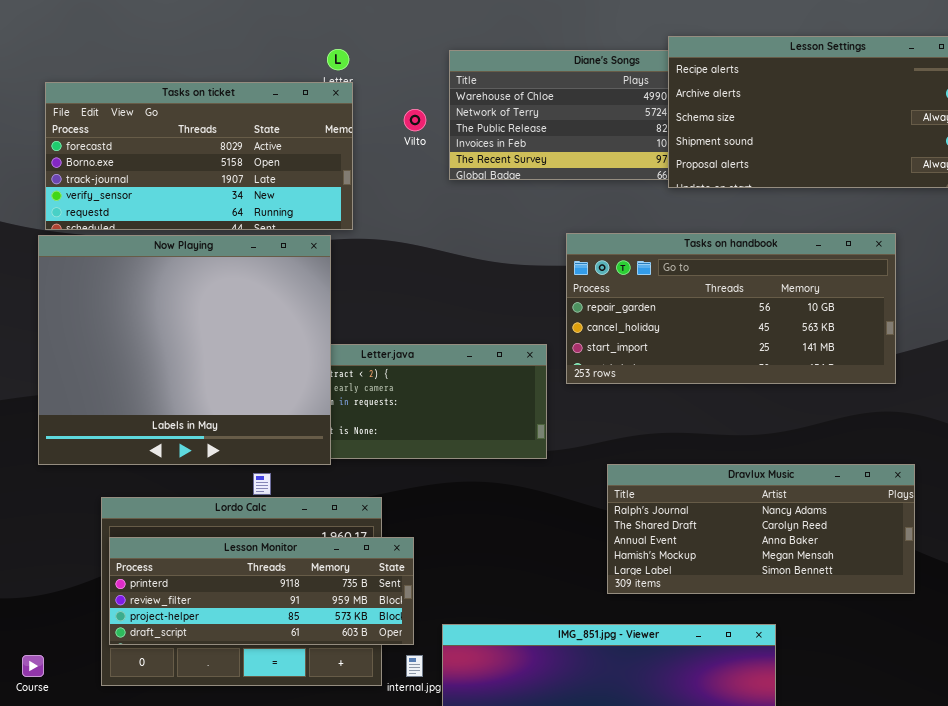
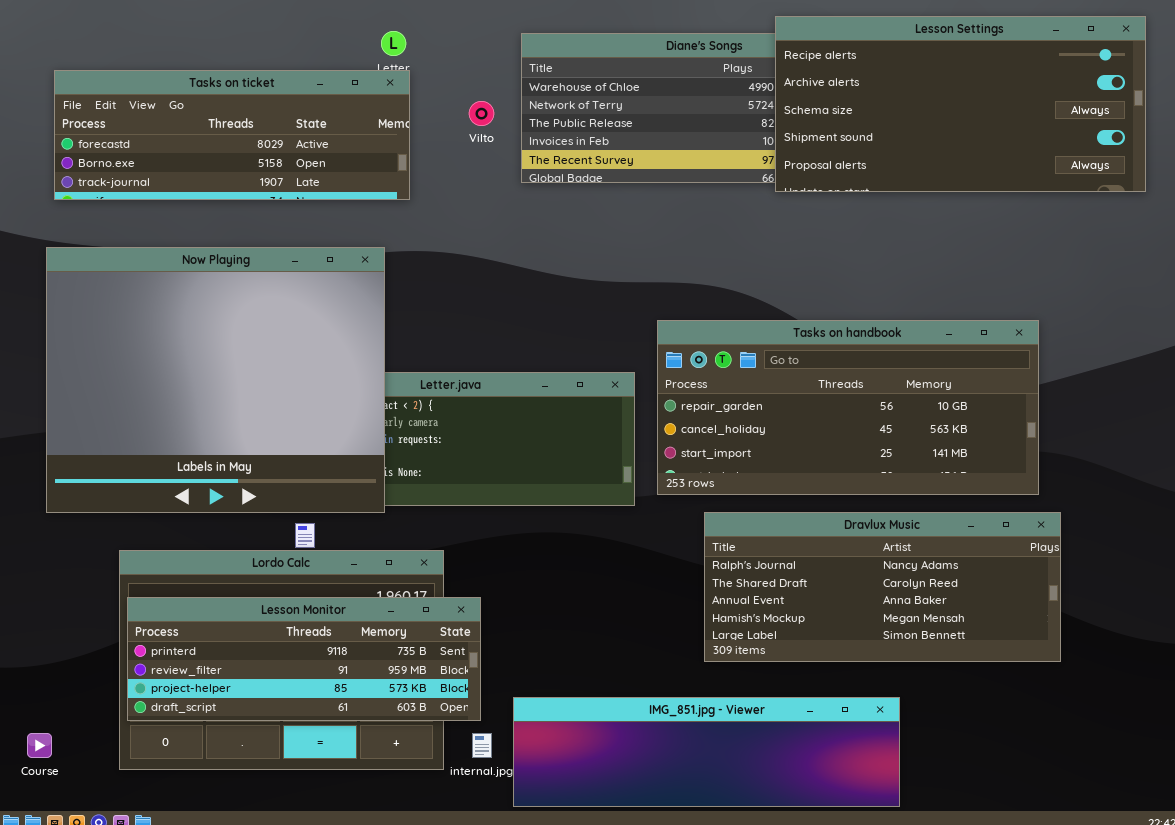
Tasks on ticket: [45,82,353,230] -> [54,70,410,200], resized
Tasks on handbook: [566,233,896,384] -> [657,320,1039,495], moved

